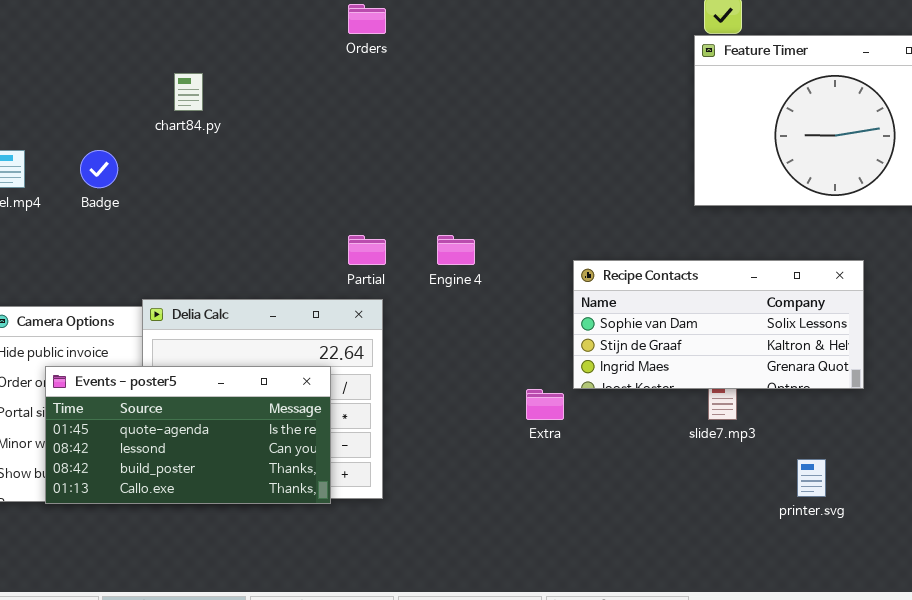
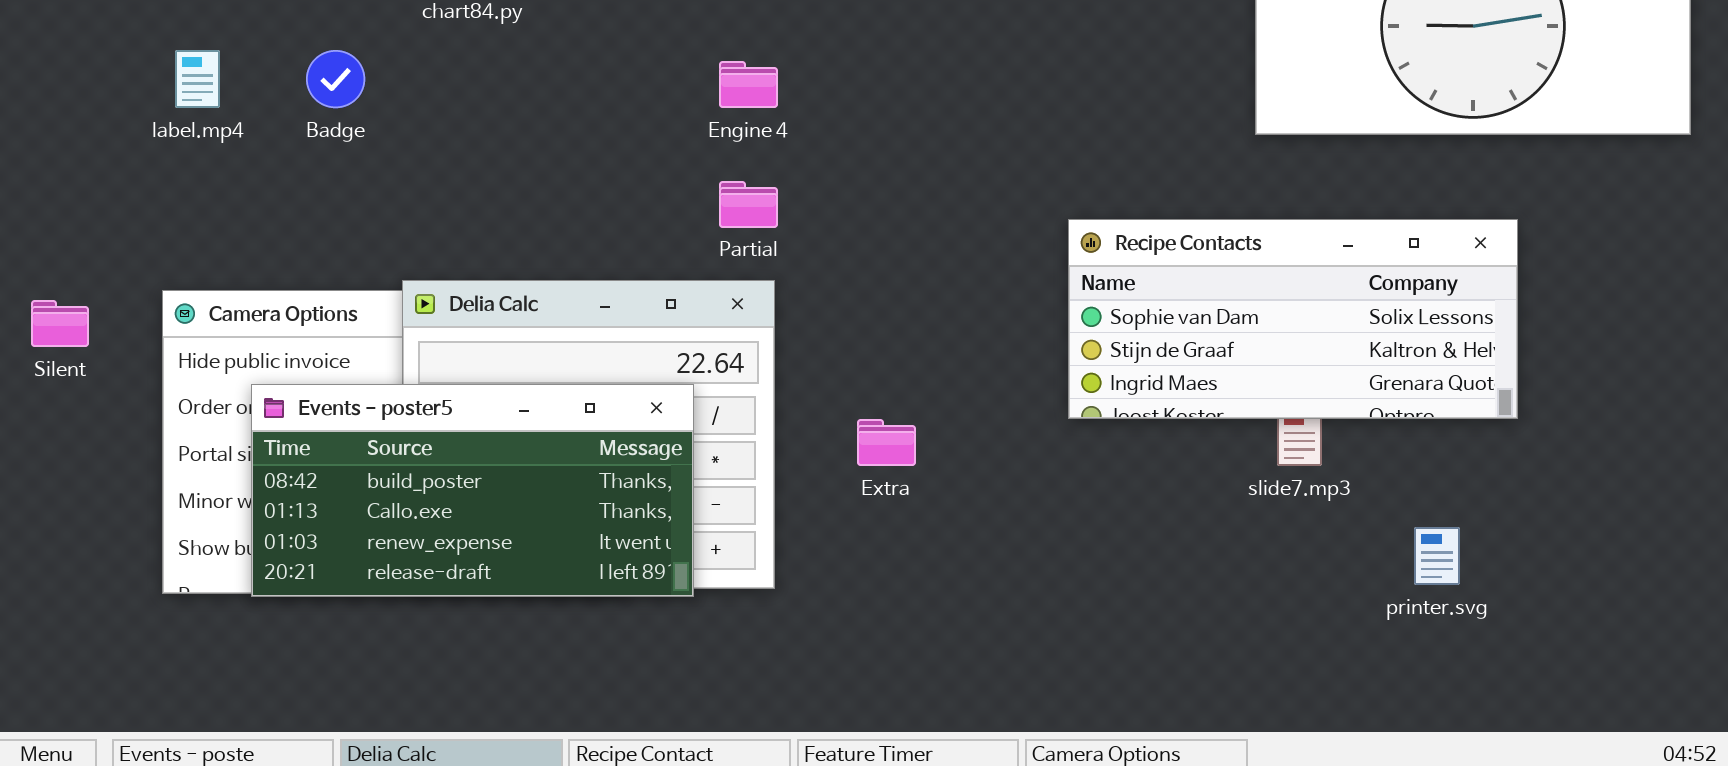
Engine 4: [437,235,475,265] -> [719,61,778,108], moved
Events - poster5: [45,366,331,504] -> [251,384,694,597], scrolled down 2 rows
Extra: [526,389,564,420] -> [857,419,916,466], moved

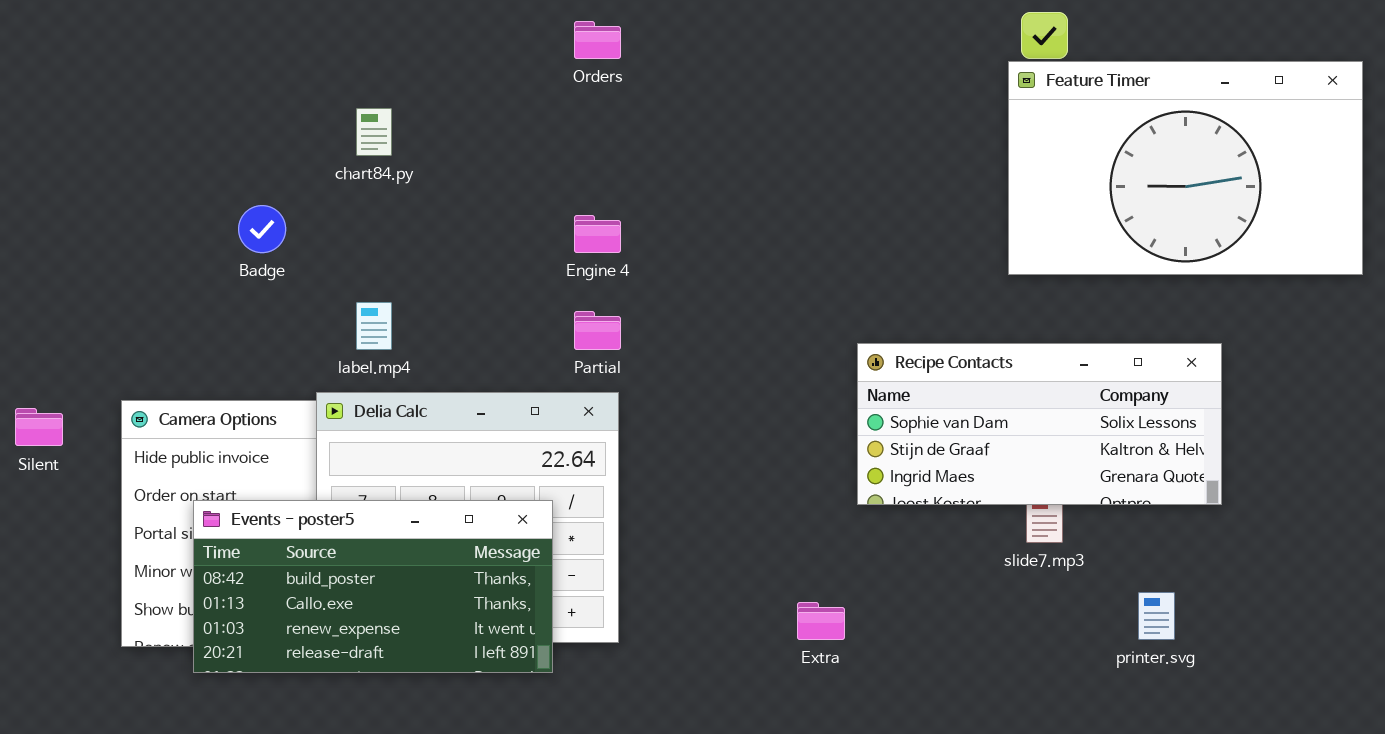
label.mp4: [175,50,220,108] -> [356,302,392,350], moved
Events - poster5: [251,384,694,597] -> [193,500,553,673], moved
Extra: [857,419,916,466] -> [797,602,845,640], moved

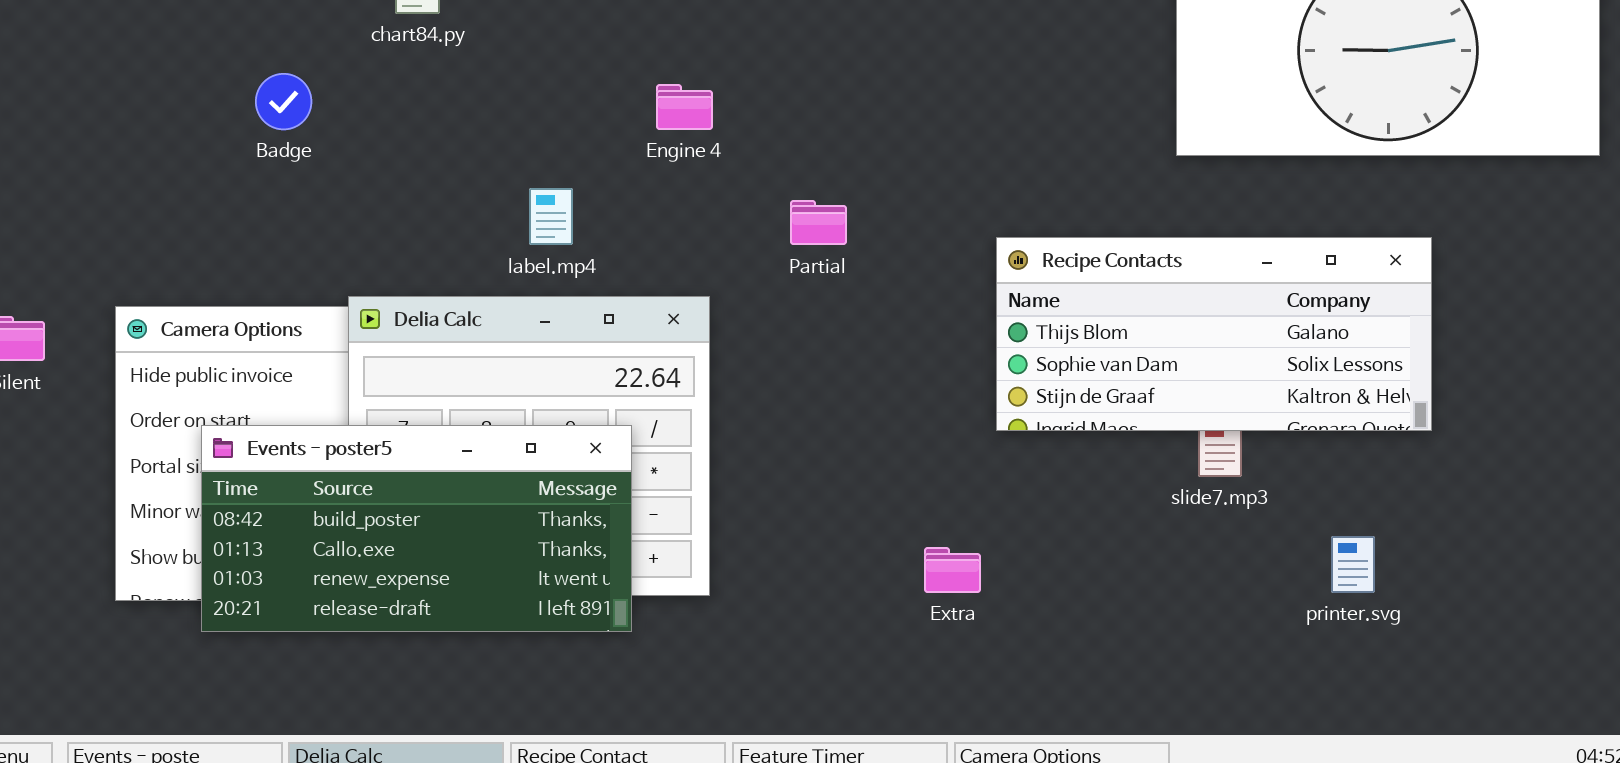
label.mp4: [356,302,392,350] -> [529,188,573,245], moved
Partial: [574,311,621,350] -> [790,200,847,245], moved
Recipe Contacts: [857,343,1222,505] -> [996,237,1432,431], scrolled up 1 row

